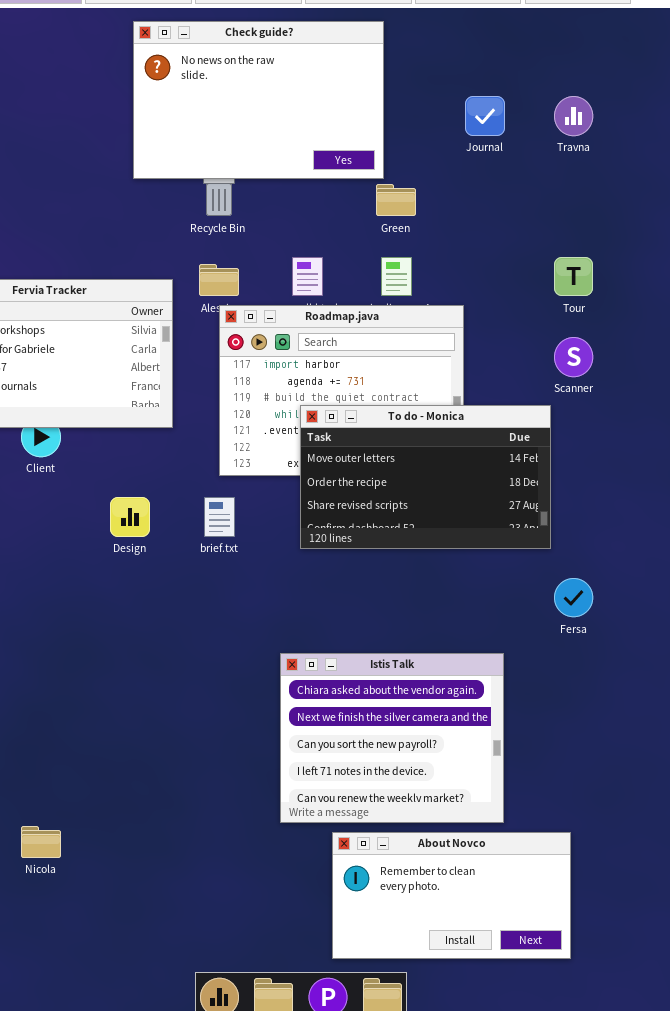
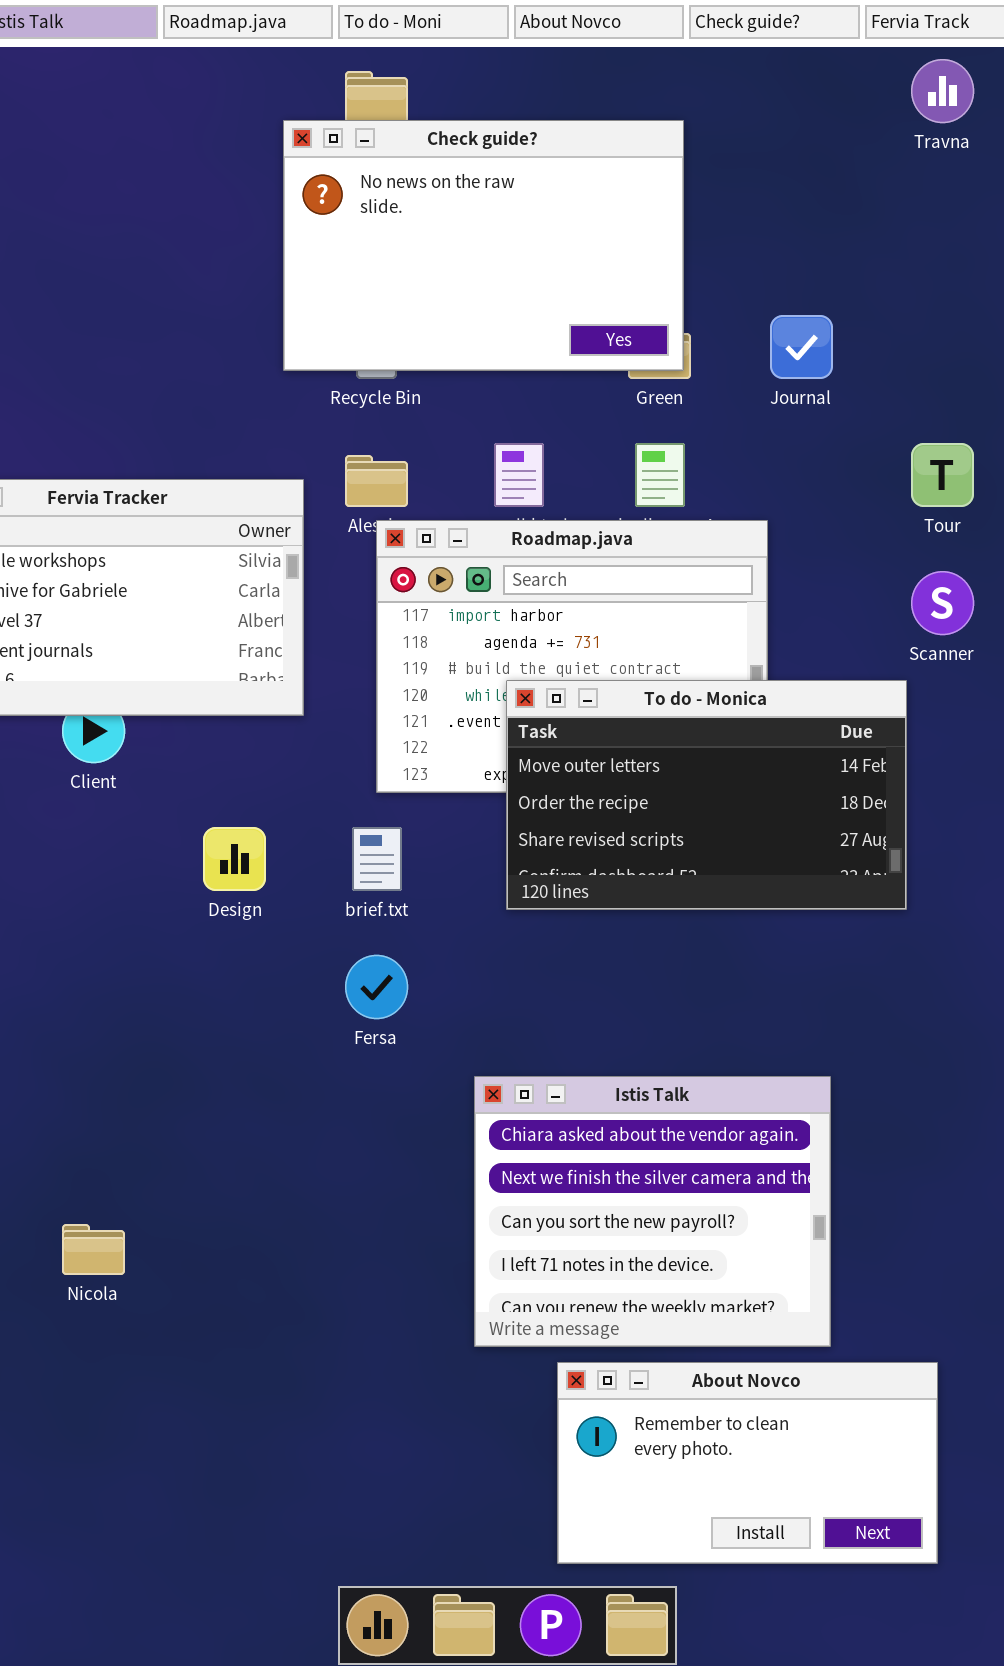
Check guide?: [133,21,384,179] -> [283,120,684,371], moved
Journal: [465,96,505,136] -> [770,315,833,379], moved
Travna: [554,96,593,136] -> [911,59,974,123], moved
Fersa: [554,578,593,617] -> [345,955,408,1019], moved
Nicola: [21,826,61,858] -> [62,1224,125,1275], moved

